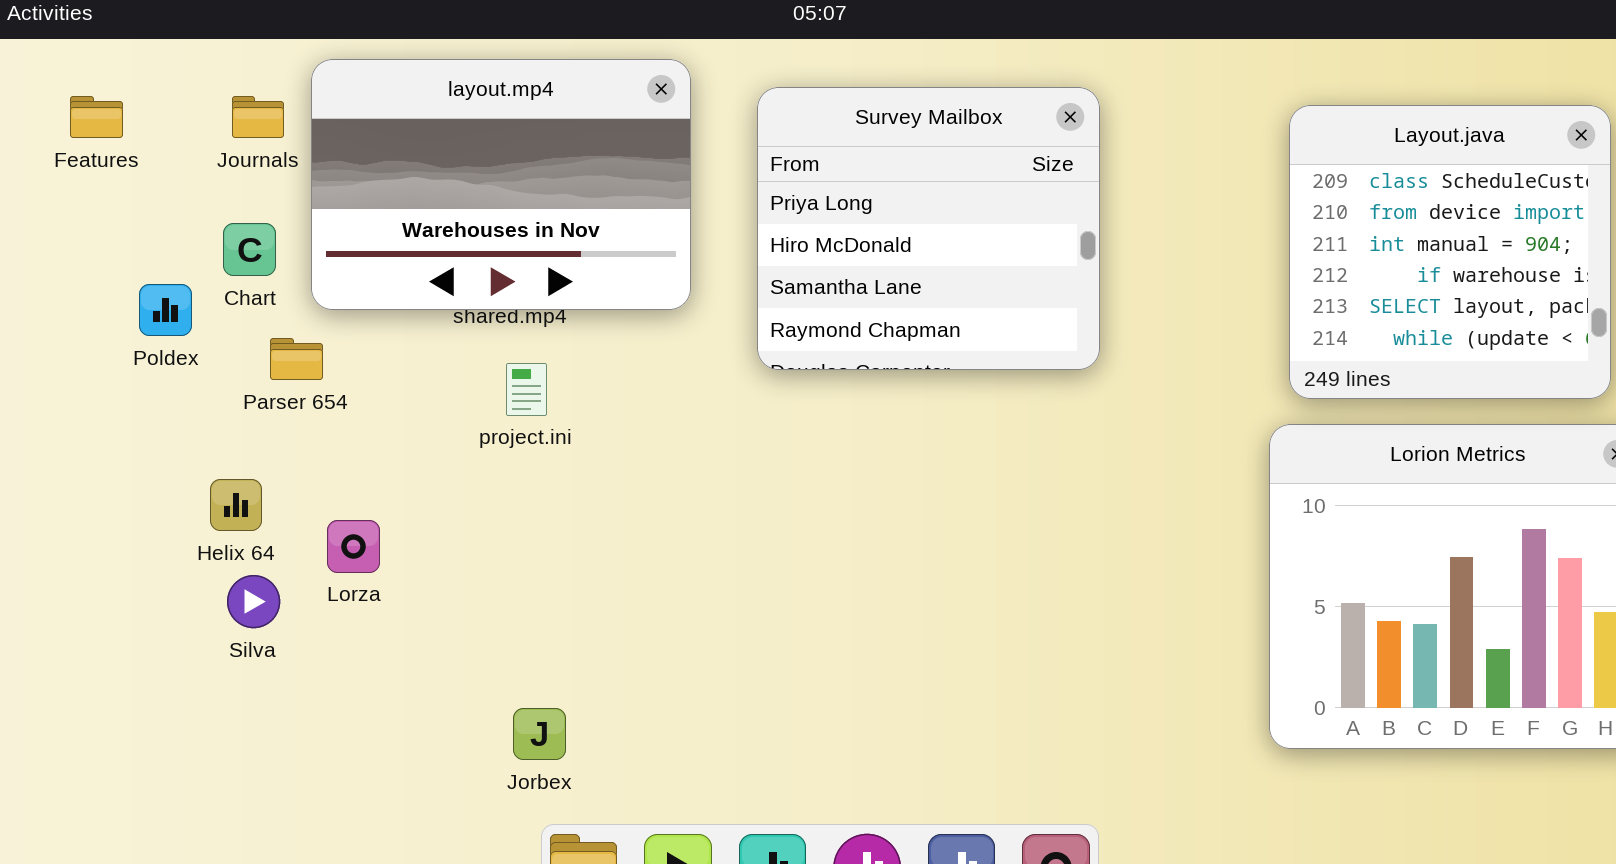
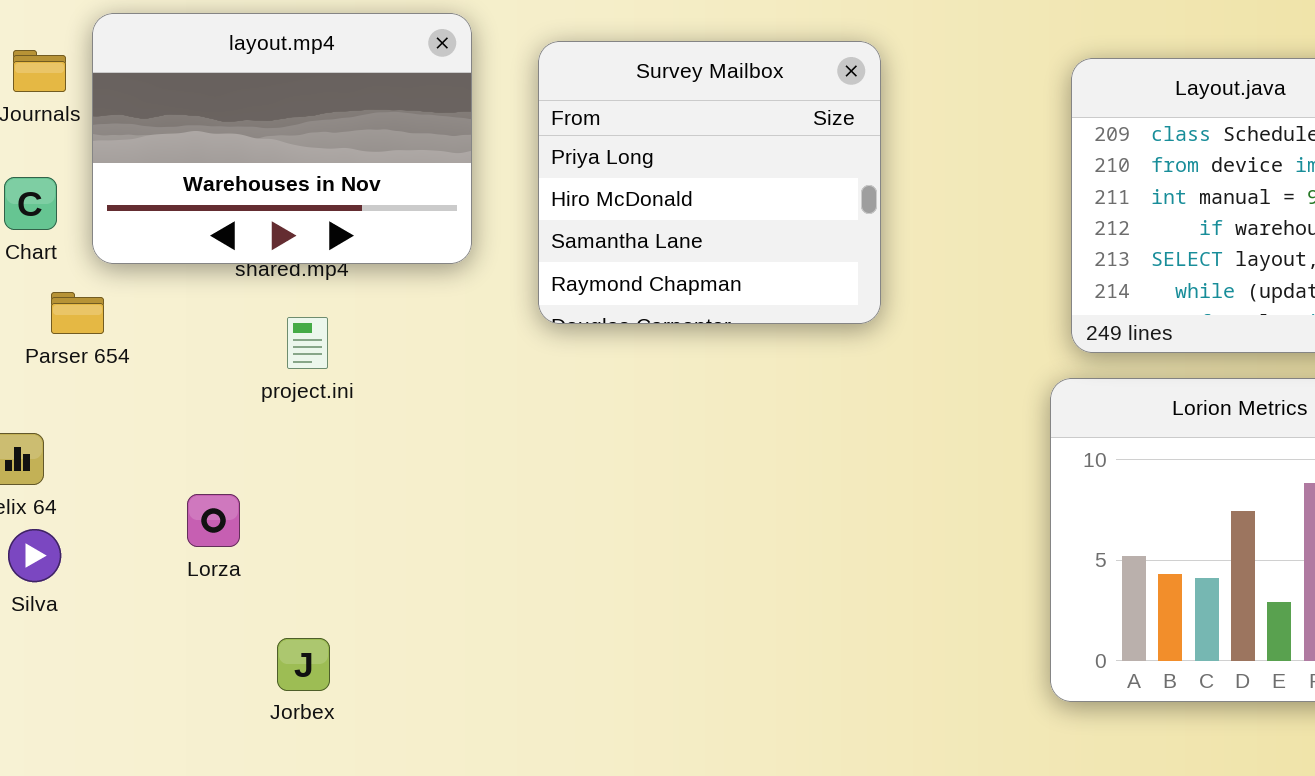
Lorza: [327,520,380,573] -> [187,494,240,547], moved
Jorbex: [513,708,566,760] -> [277,638,330,691], moved

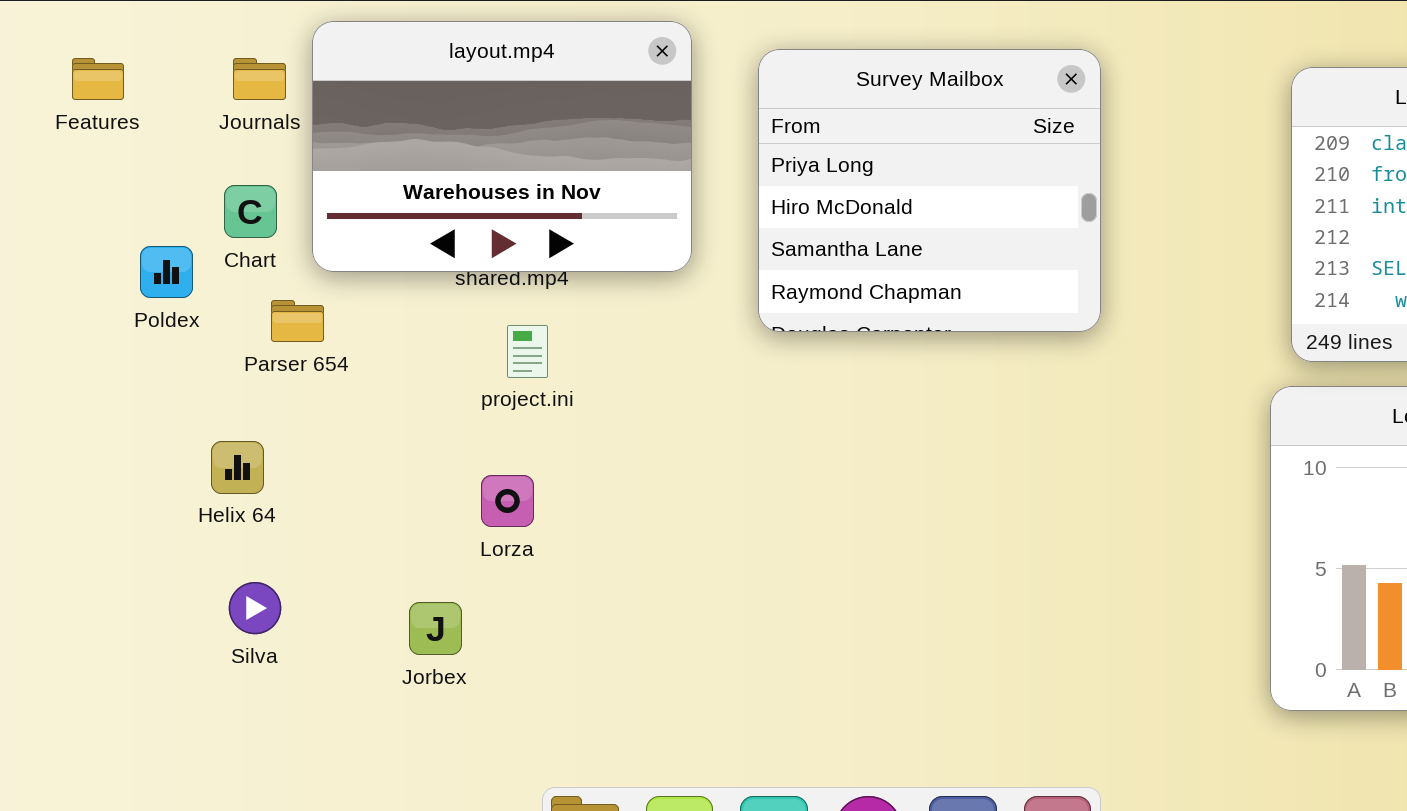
Lorza: [187,494,240,547] -> [481,475,534,527], moved
Silva: [8,529,61,582] -> [229,582,281,634], moved
Jorbex: [277,638,330,691] -> [409,602,462,655], moved

